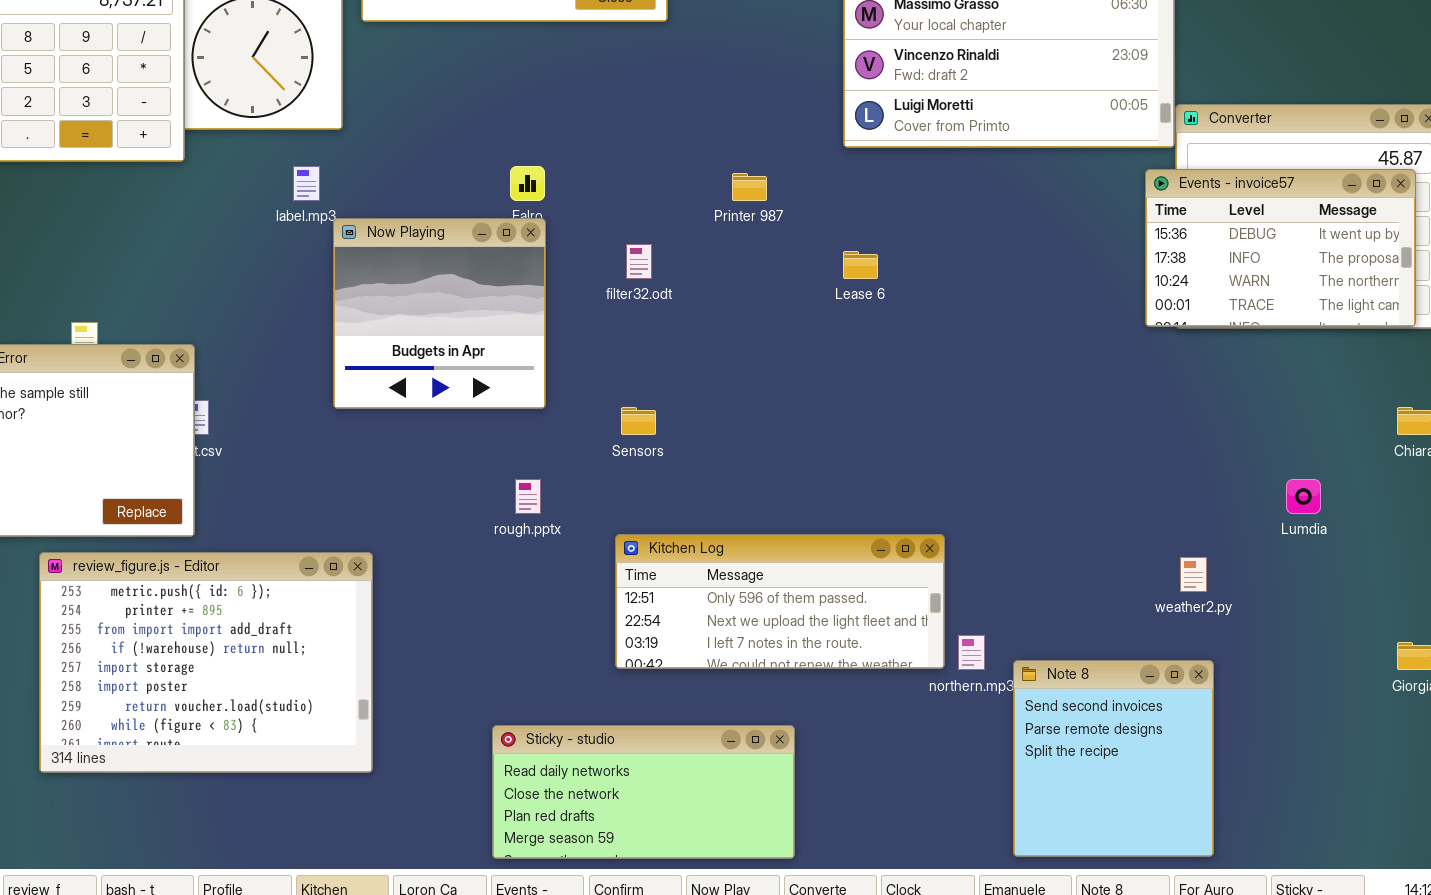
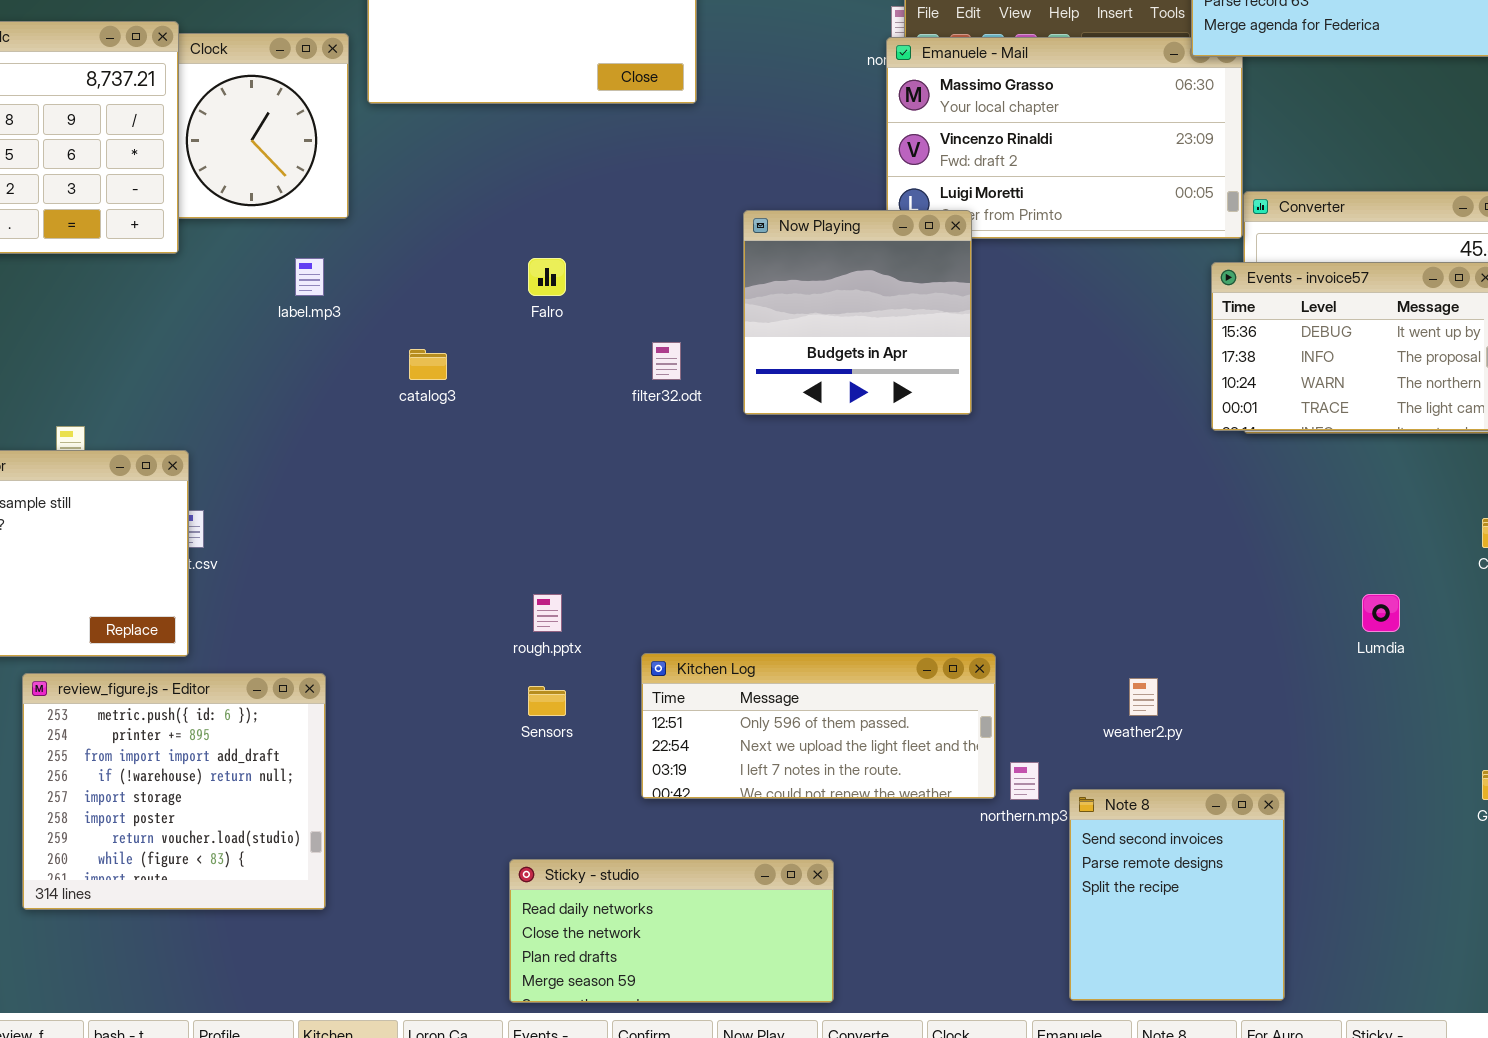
Now Playing: [333,218,546,409] -> [743,210,972,415], moved
Sensors: [621,407,656,435] -> [528,686,566,716], moved
review_figure.js - Editor: [39,552,373,773] -> [22,673,326,910], resized
weather2.py: [1180,557,1207,592] -> [1129,678,1158,716], moved

